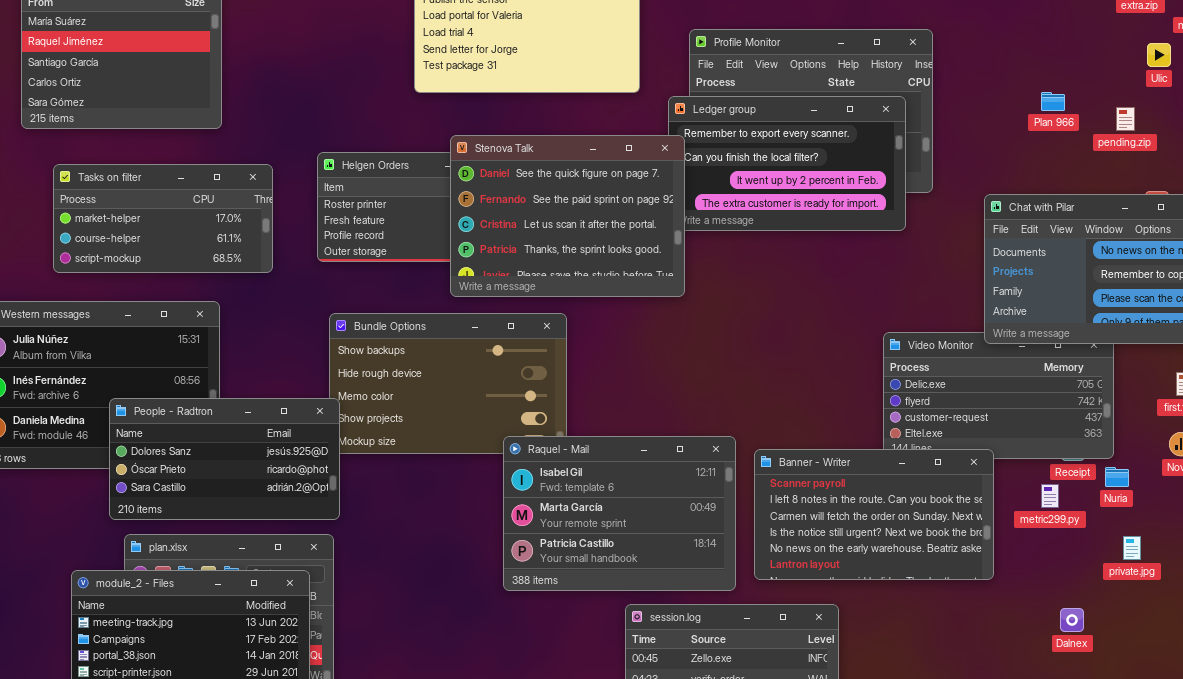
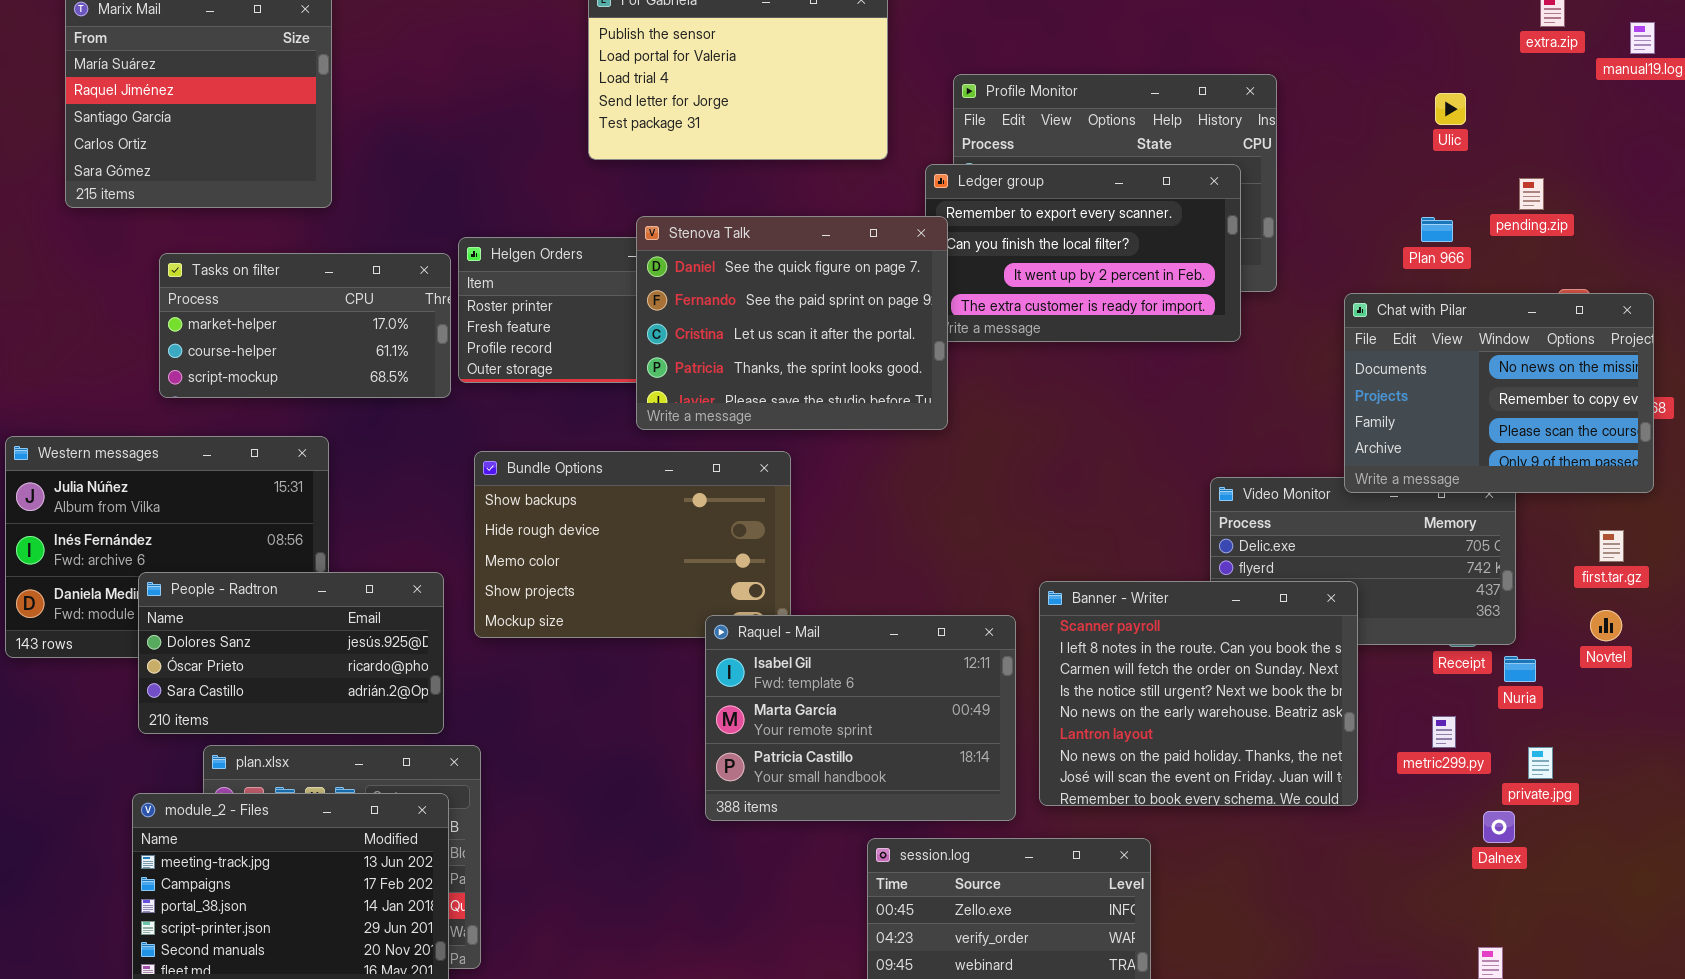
Ulic: [1147,43,1171,67] -> [1435,93,1466,125], moved
Plan 966: [1041,92,1065,111] -> [1421,217,1453,242], moved
Tasks on filter: [53,164,273,273] -> [159,253,451,398], moved
People - Radtron: [109,398,340,520] -> [138,572,444,734], moved
Banner - Writer: [754,449,994,580] -> [1039,581,1358,806], resized
metric299.py: [1041,484,1059,508] -> [1432,716,1456,748], moved
Dalnex: [1060,608,1084,632] -> [1483,811,1515,843], moved

